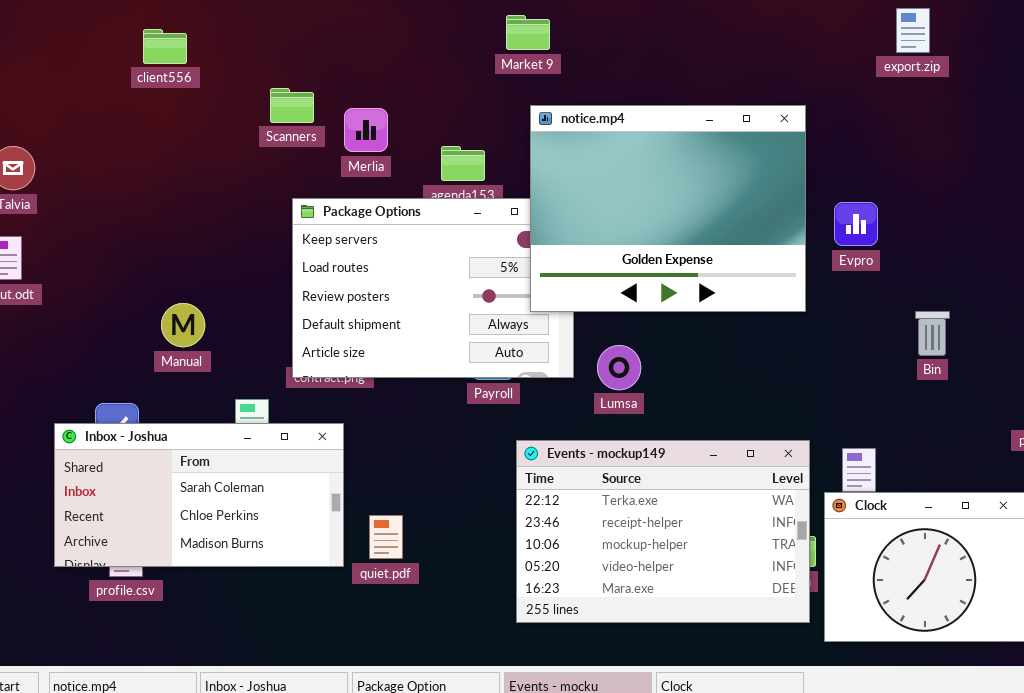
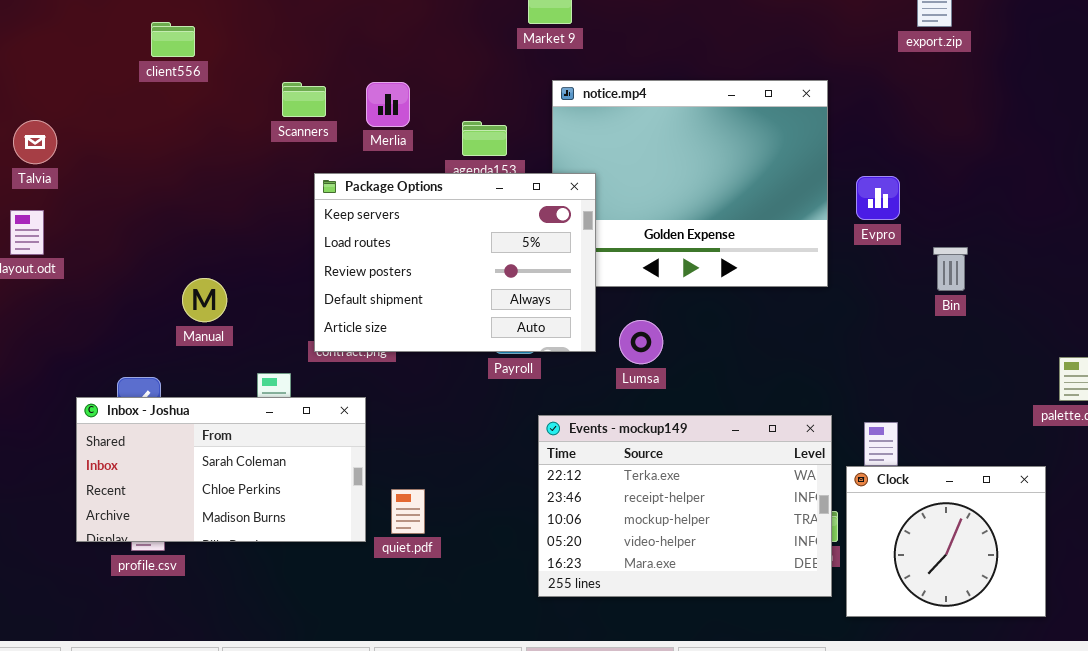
client556: [143,29,187,64] -> [151,22,195,57], moved
Scanners: [270,88,314,123] -> [282,82,326,117], moved
Package Options: [292,198,574,378] -> [314,173,596,352], raised
Bin: [915,311,950,356] -> [933,247,968,291], moved

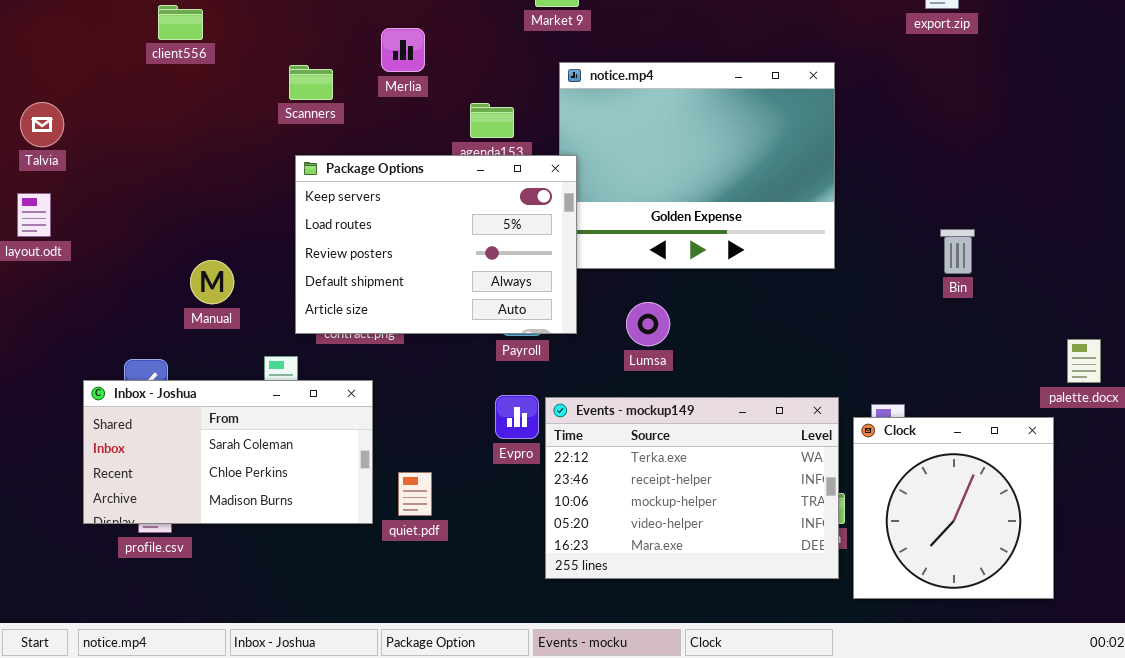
Merlia: [366,82,410,127] -> [381,28,425,72], moved
Package Options: [314,173,596,352] -> [295,155,577,334], moved
Evpro: [856,176,900,220] -> [495,395,539,439], moved
Clock: [846,466,1046,617] -> [853,417,1054,599], resized

